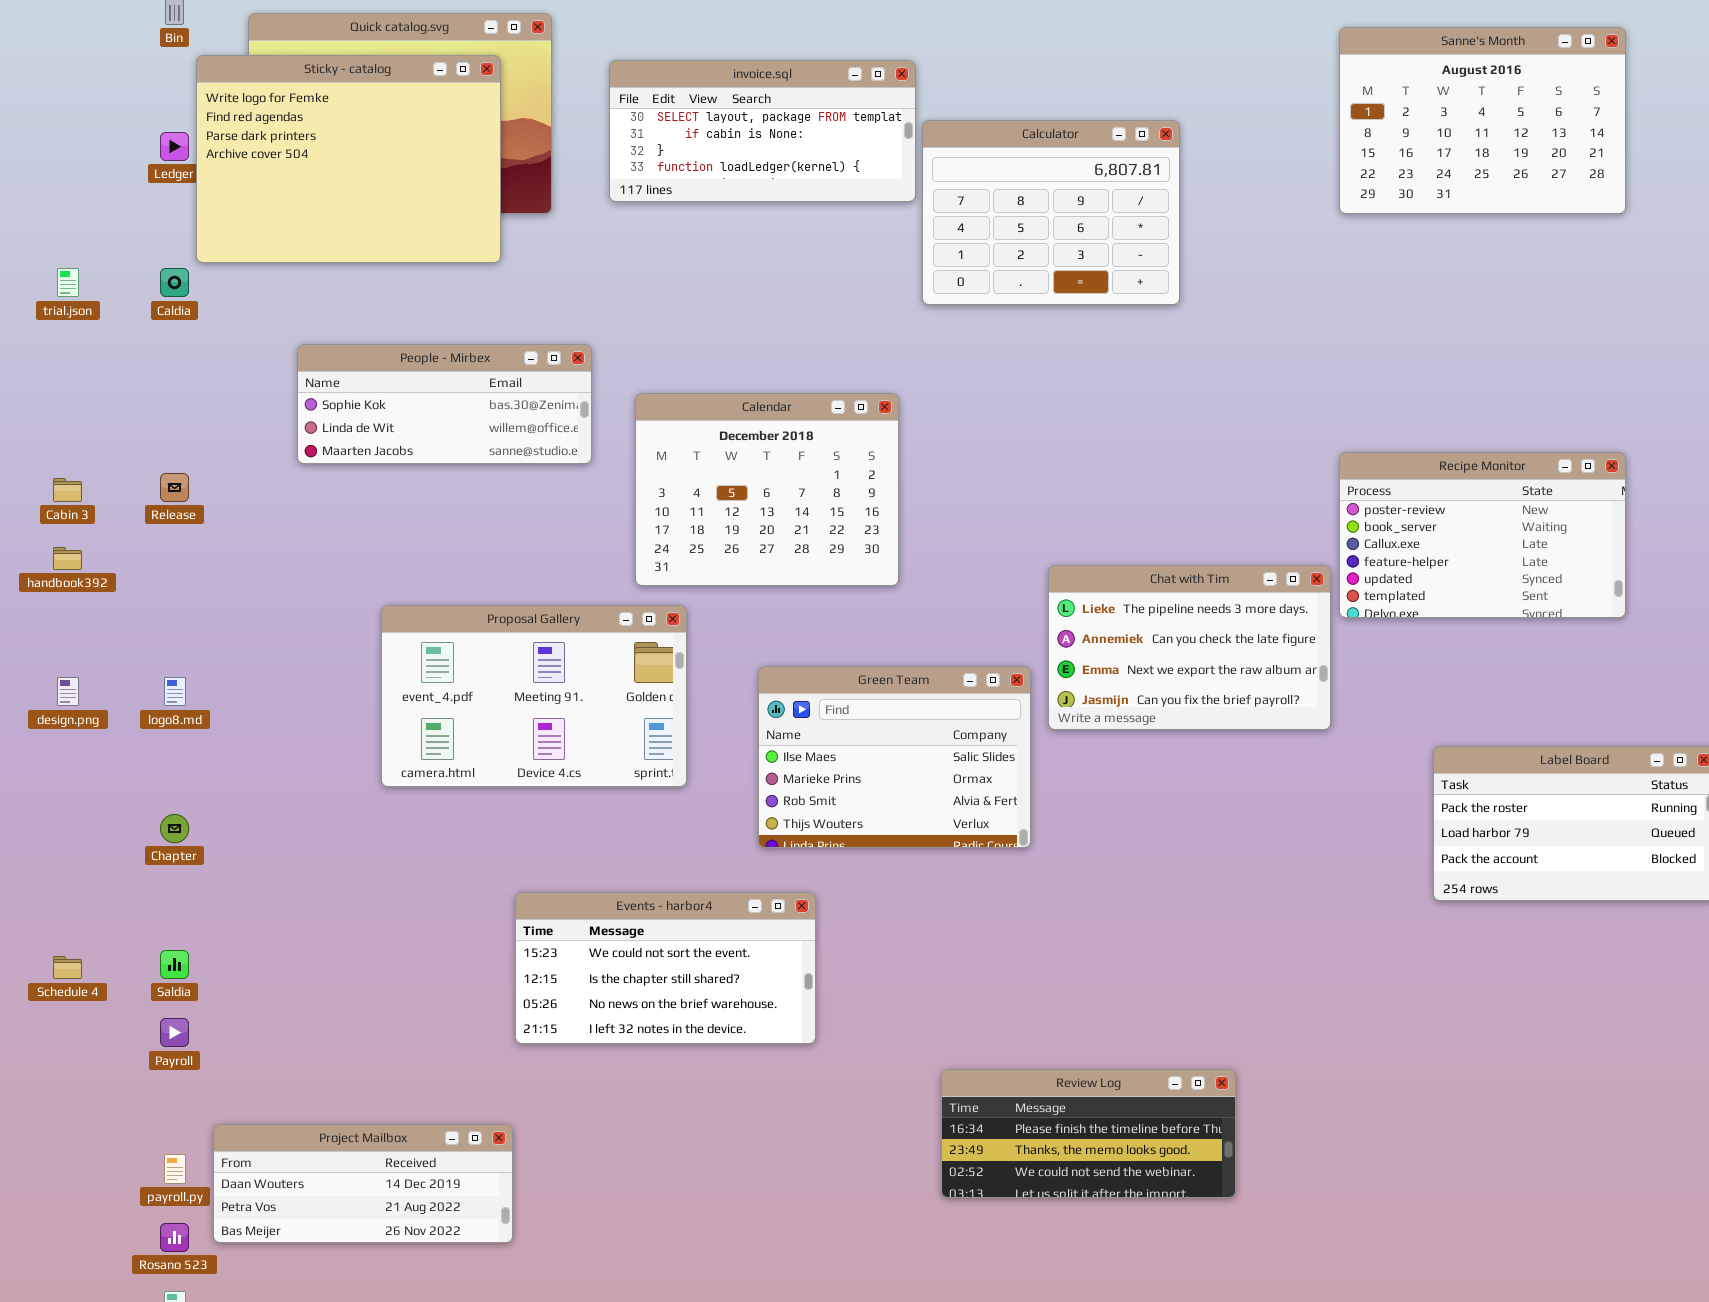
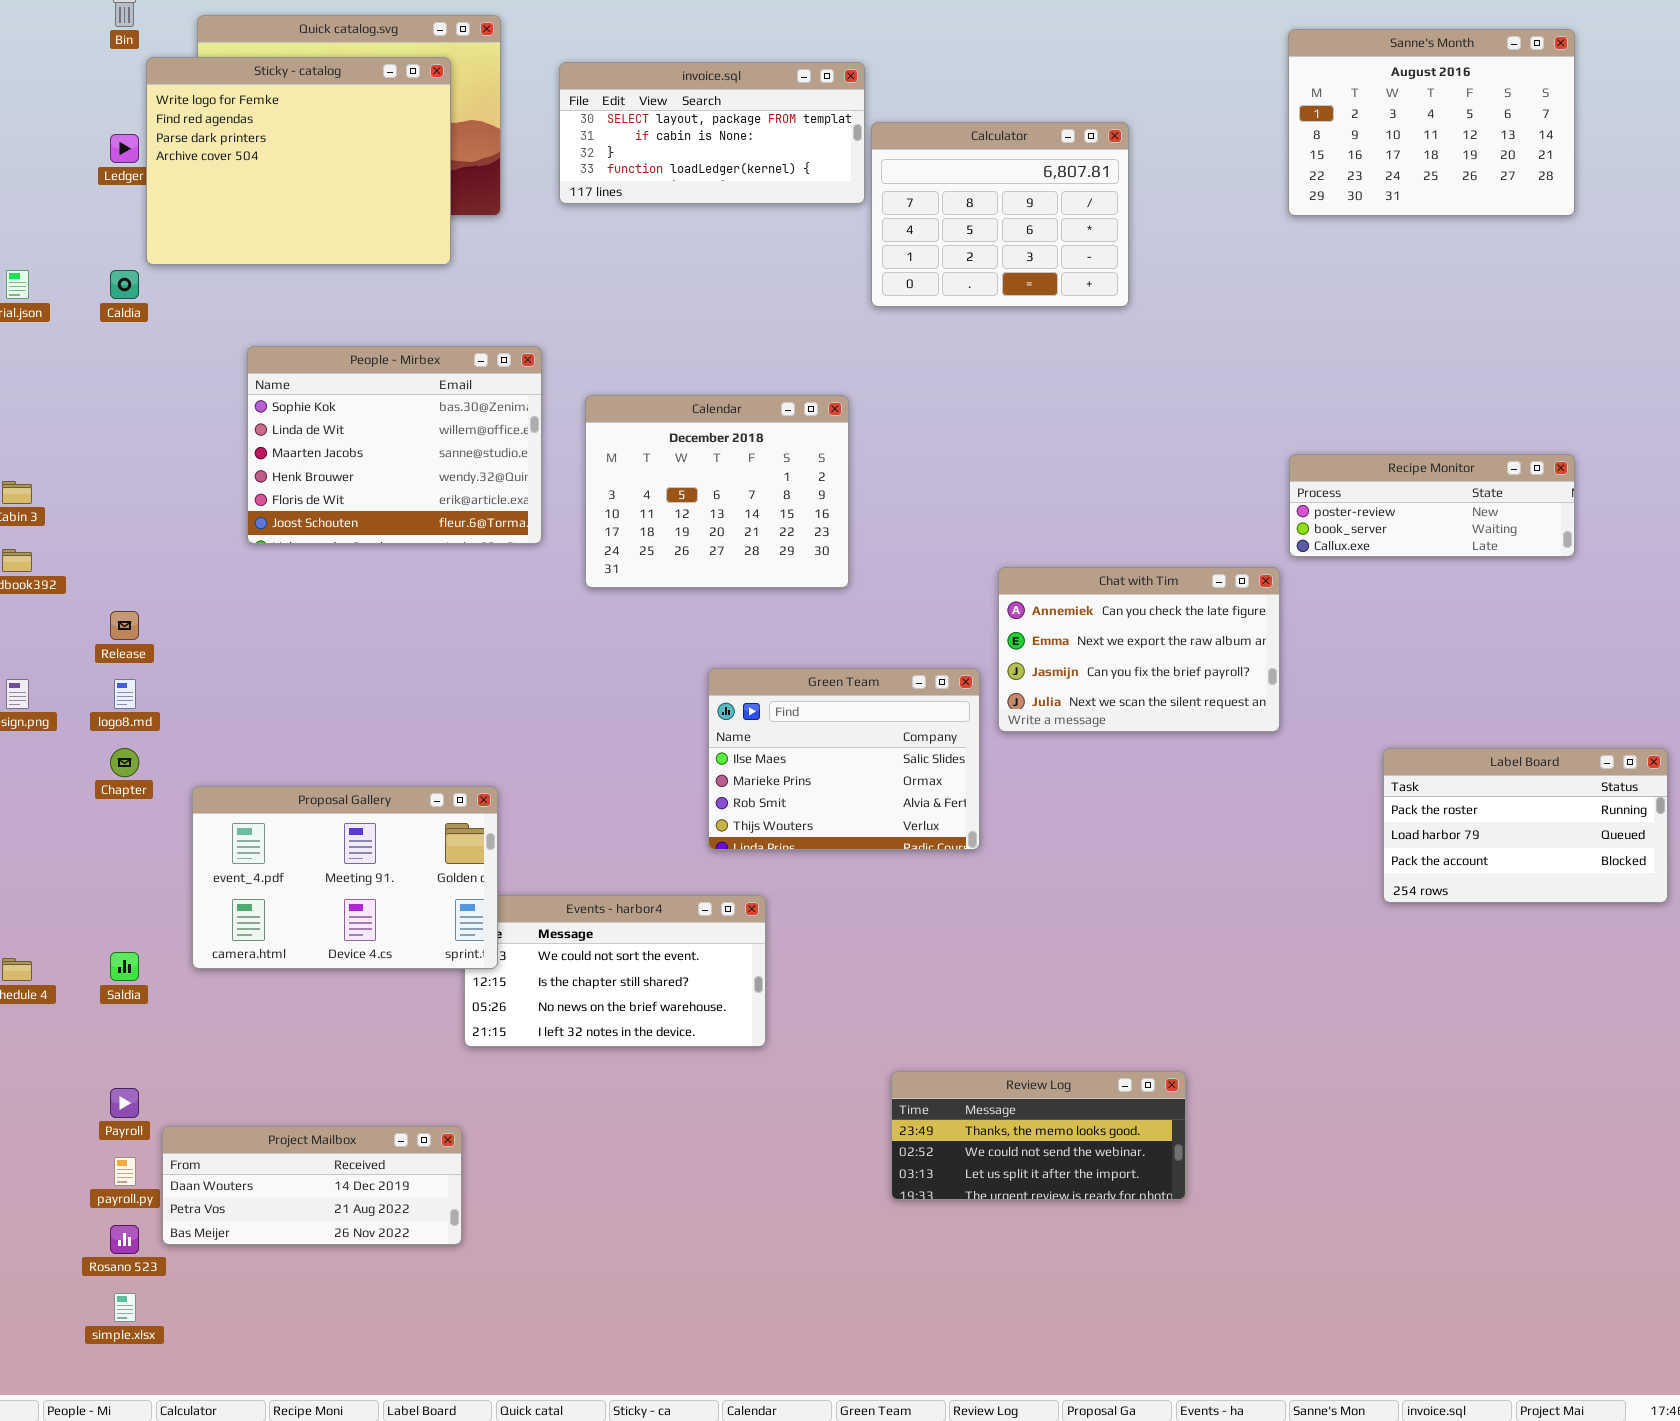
People - Mirbex: [297,344,592,464] -> [247,346,542,544], resized
Recipe Monitor: [1339,452,1626,618] -> [1289,454,1575,557], resized
Release: [160,473,189,502] -> [110,611,139,640], moved
Chat with Tim: [1048,565,1331,730] -> [998,567,1280,732], scrolled down 1 row
Proposal Gallery: [381,605,687,787] -> [192,786,498,969], moved
Chapter: [160,814,189,843] -> [110,748,139,777], moved
Payroll: [160,1018,189,1047] -> [110,1088,139,1118], moved
Review Log: [941,1069,1236,1198] -> [891,1071,1186,1200], scrolled down 1 row

